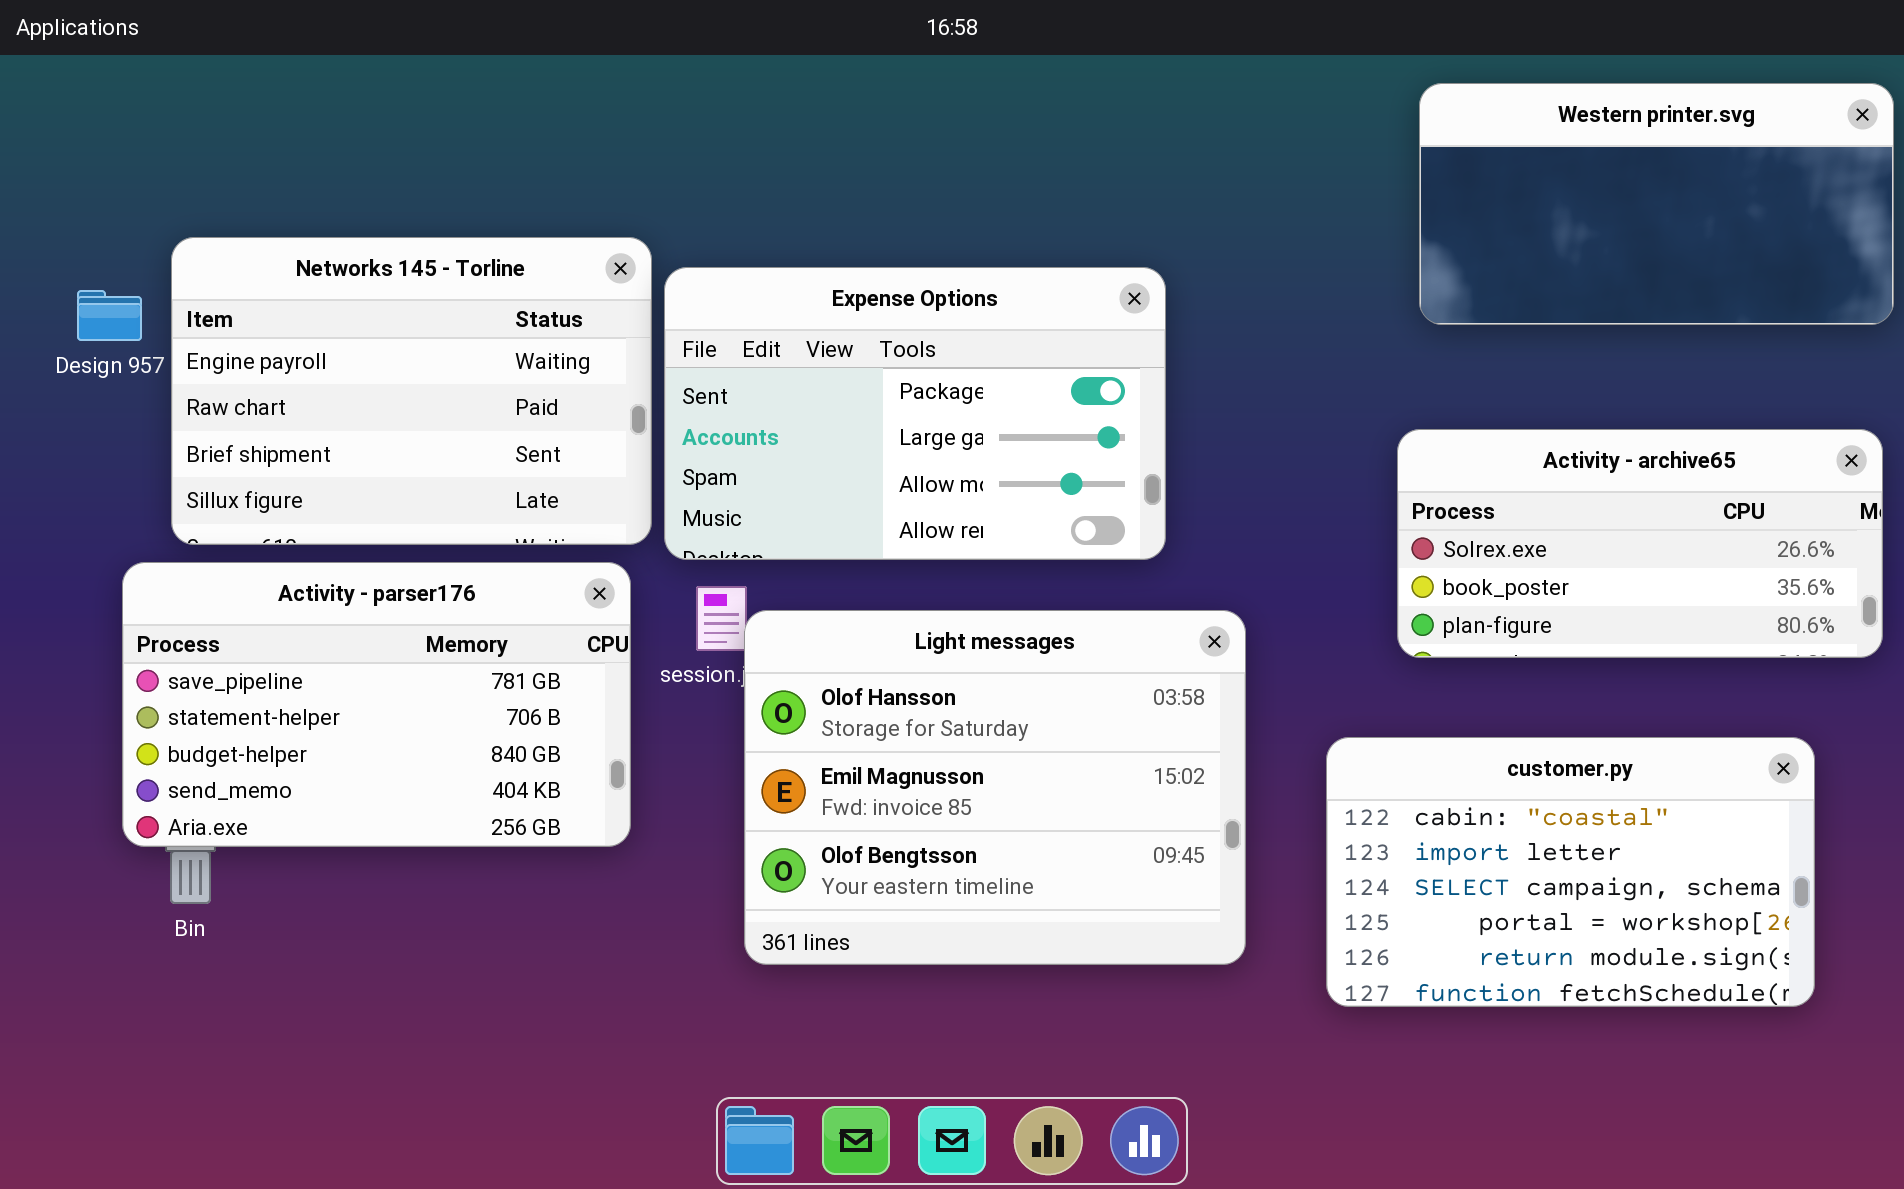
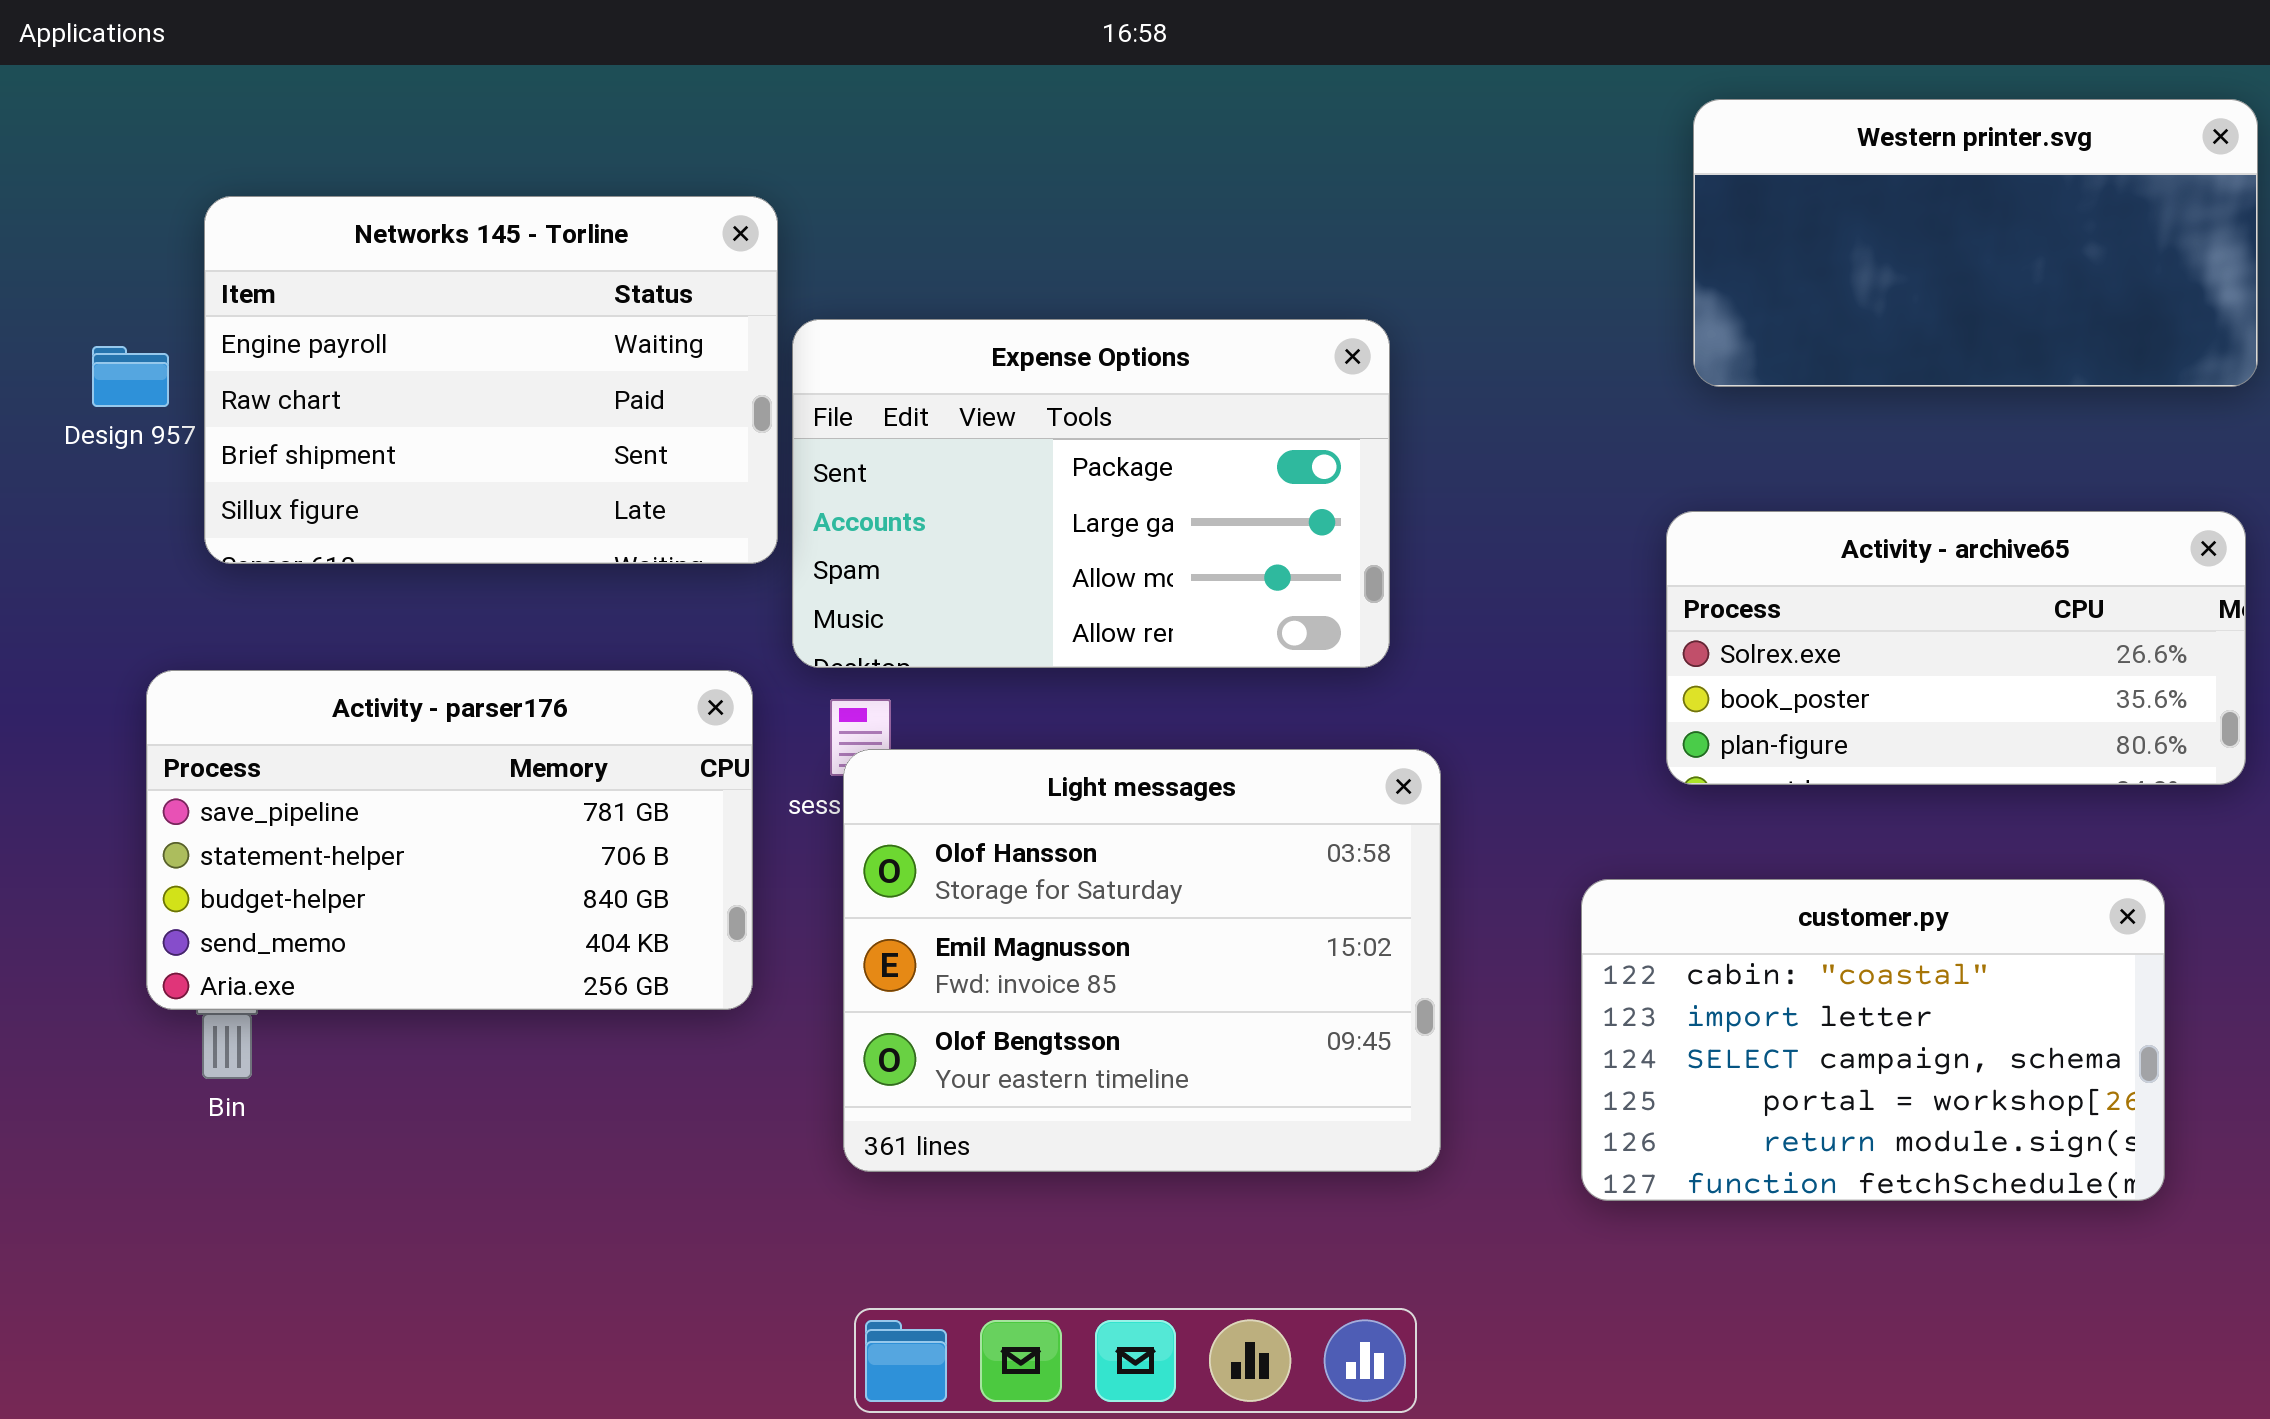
Networks 145 - Torline: [171,237,652,545] -> [204,196,778,564], moved
Light messages: [744,610,1246,965] -> [843,749,1441,1172], moved

